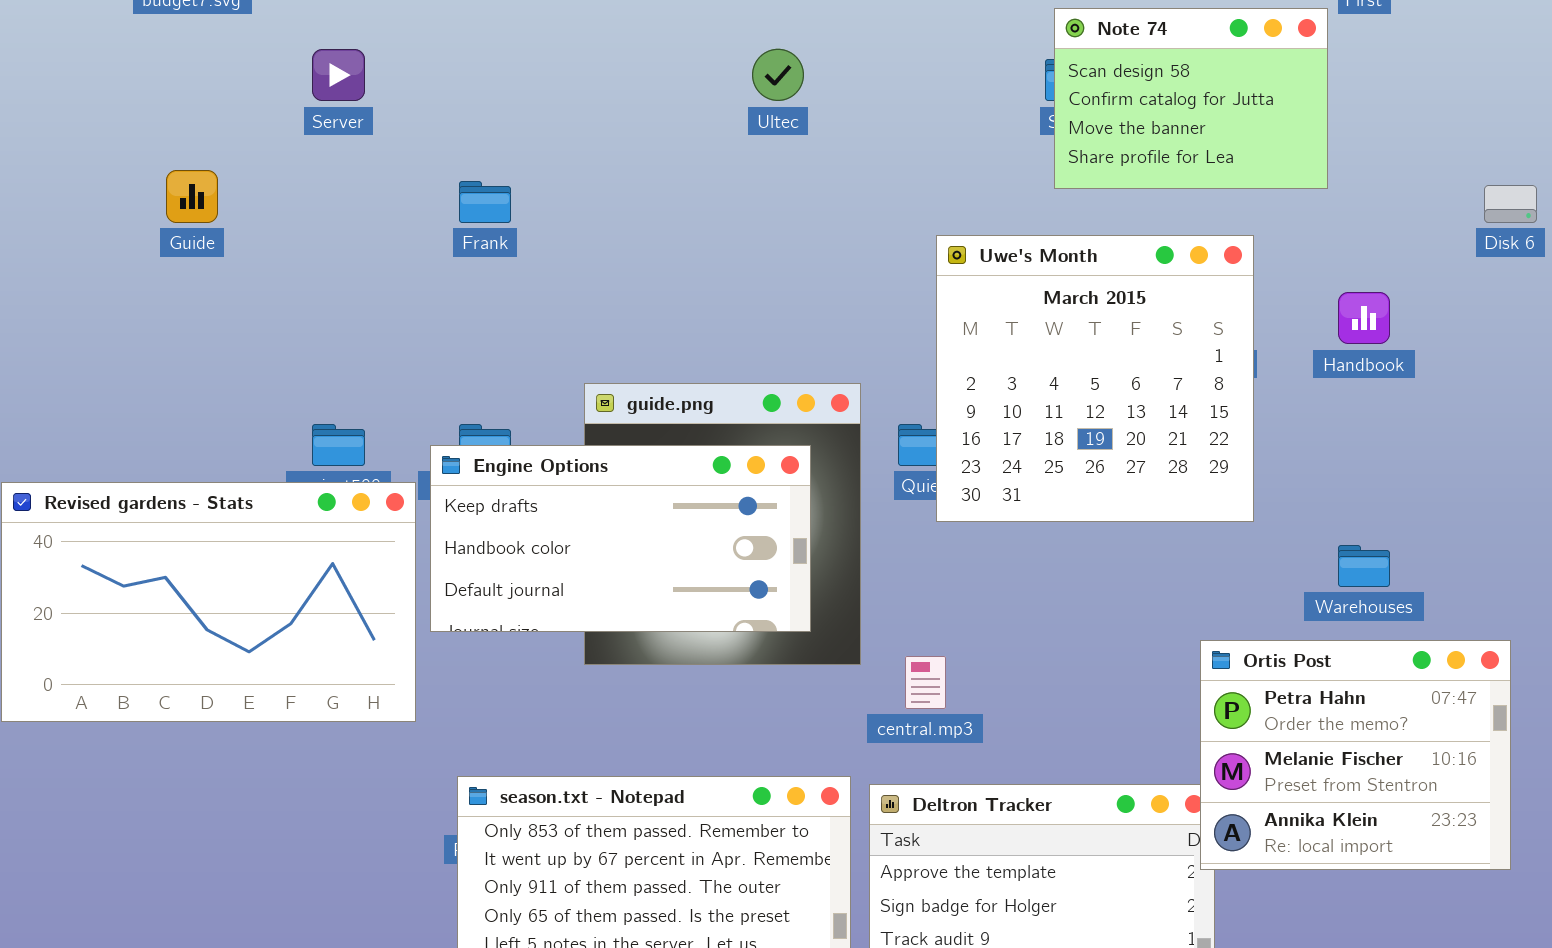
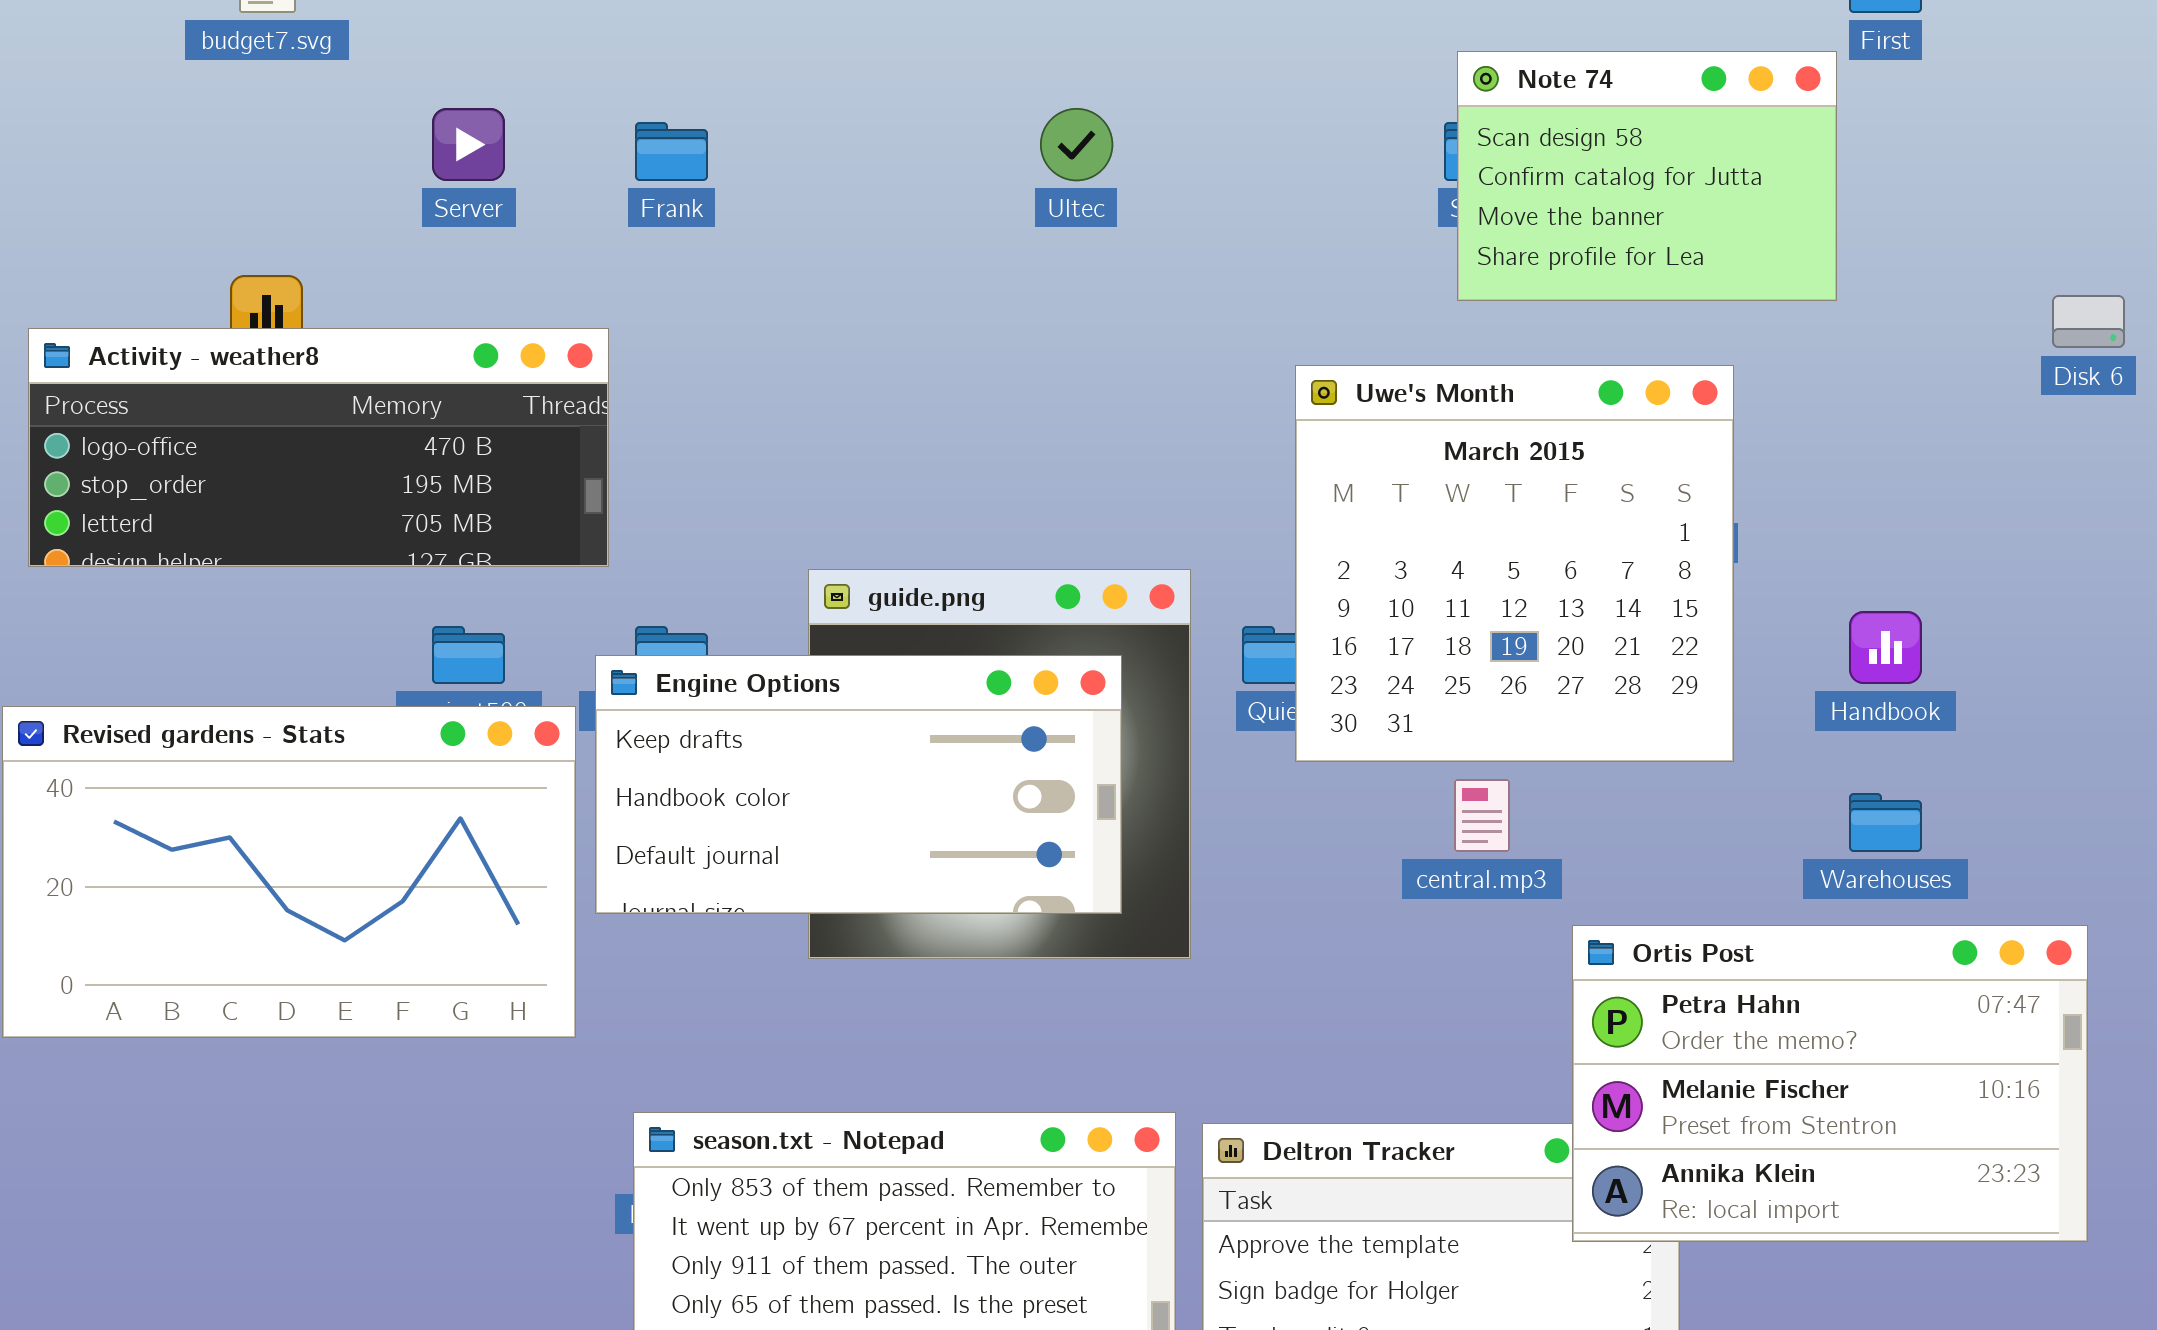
Frank: [459,181,511,223] -> [635,122,708,181], moved
Activity - weather8: none -> [28,328,609,567], opened
Handbook: [1338,292,1390,344] -> [1849,611,1922,684], moved
Ortis Post: [1200,640,1511,870] -> [1572,925,2088,1242], resized
central.mp3: [905,656,946,709] -> [1454,779,1510,852], moved

